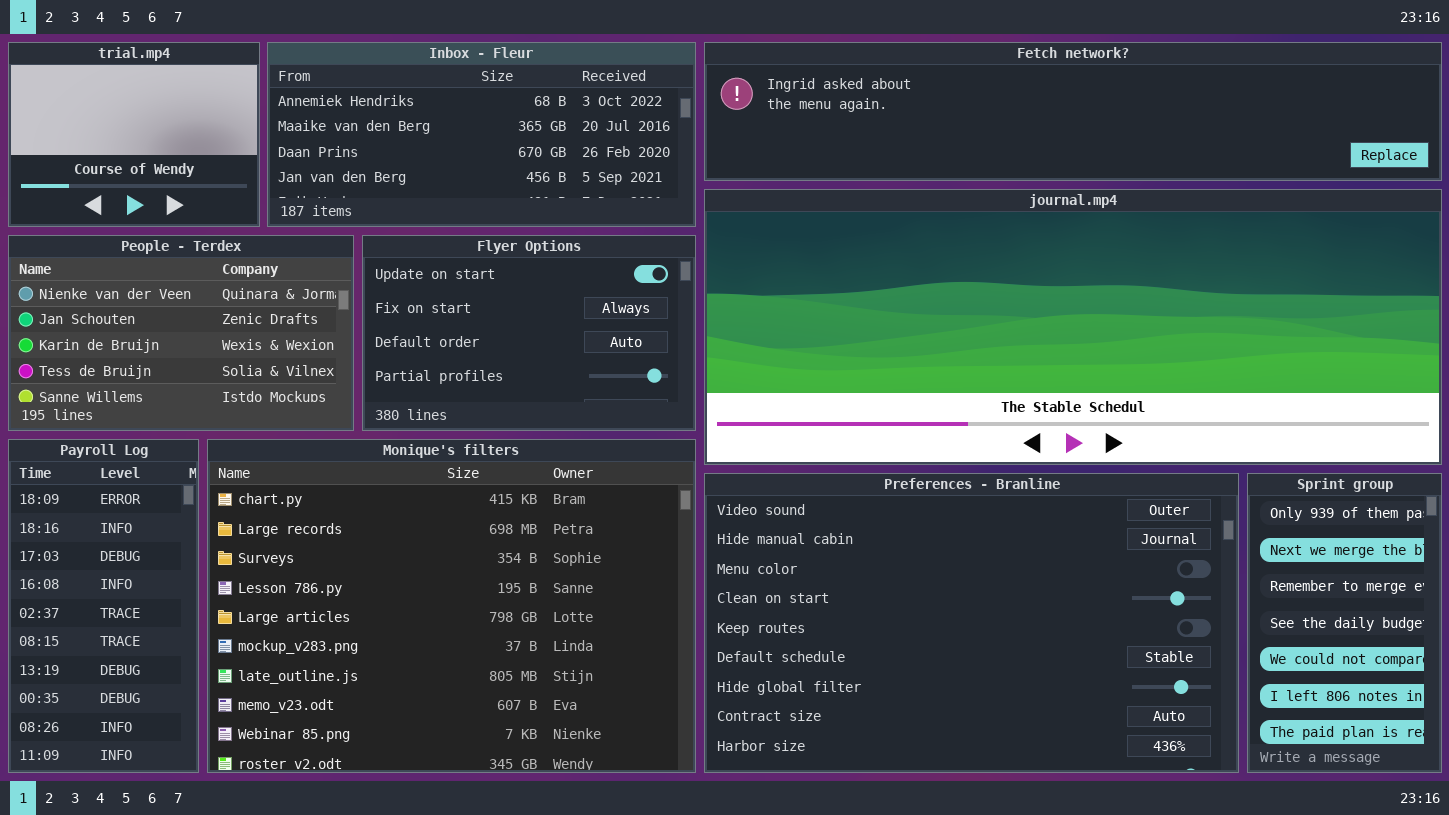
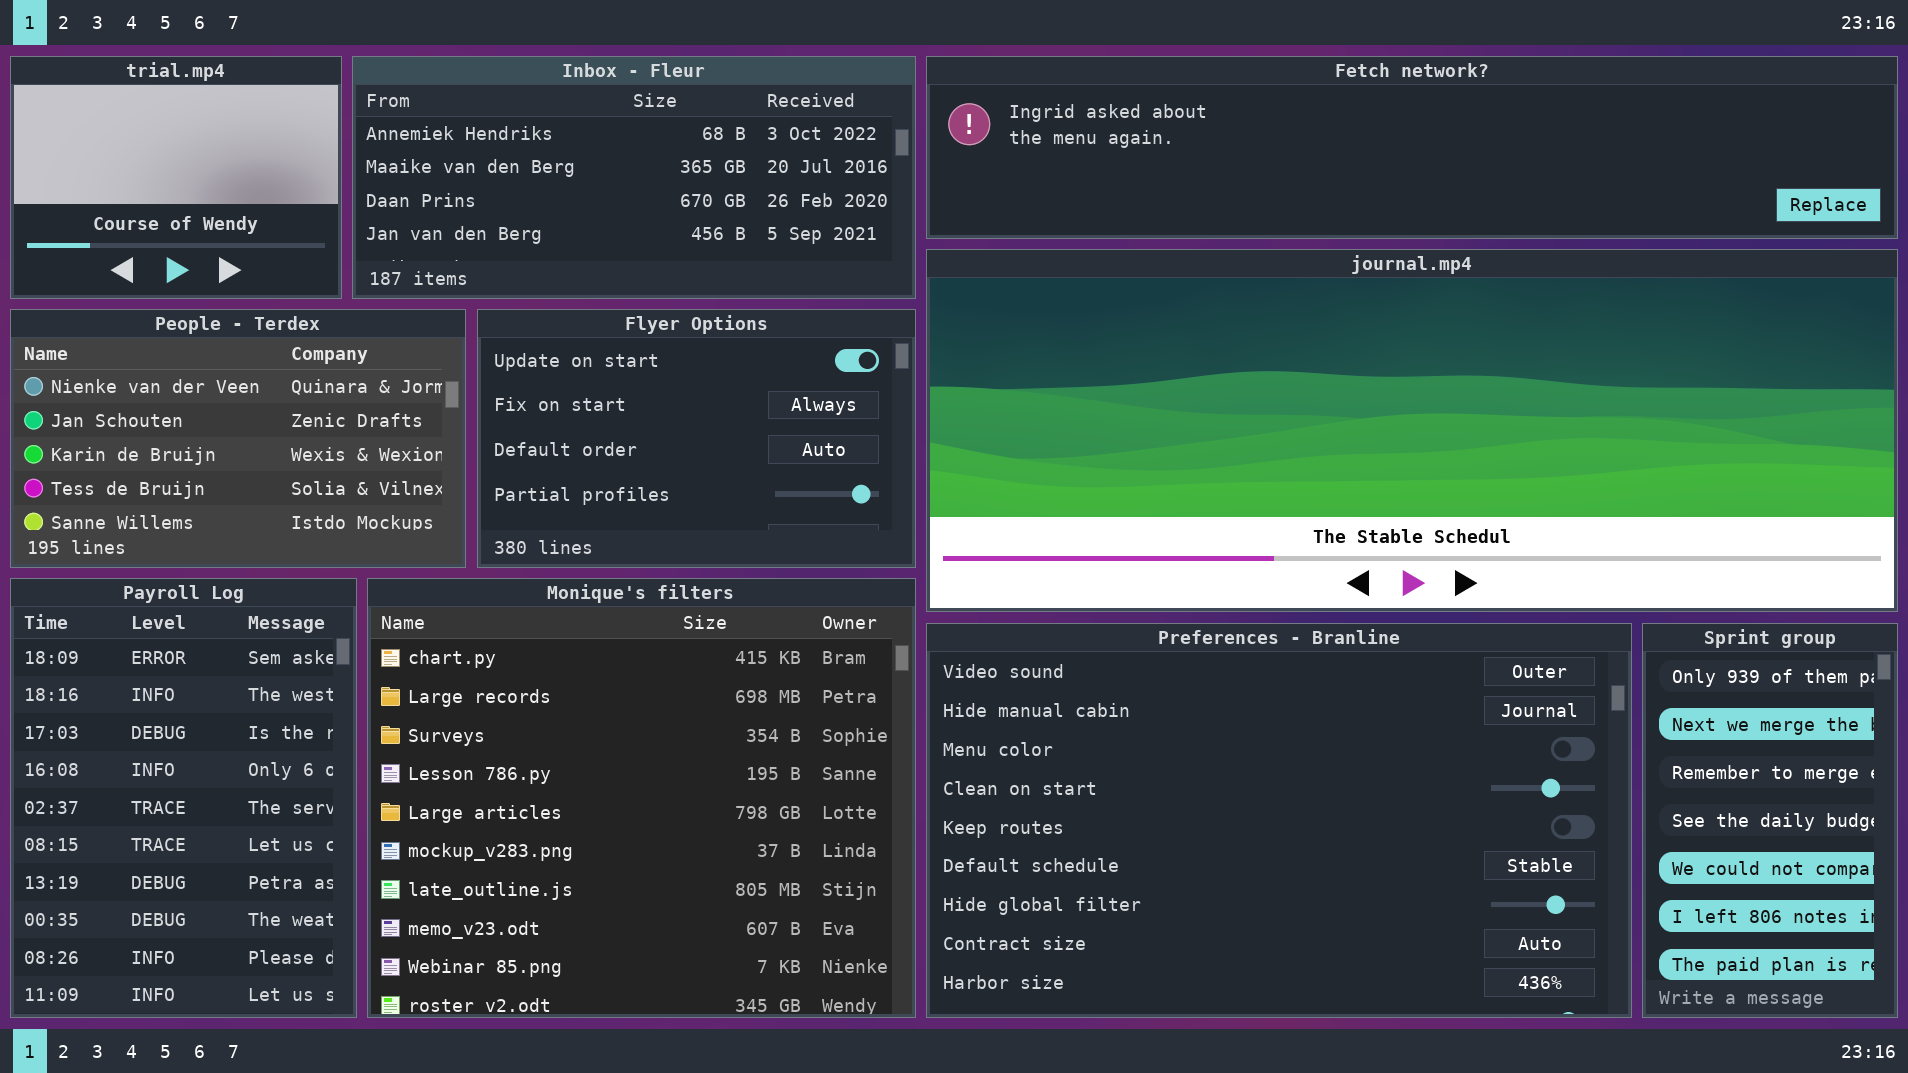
Payroll Log: [8,439,199,773] -> [10,578,357,1018], resized
Monique's filters: [207,439,696,773] -> [367,578,916,1018], resized

